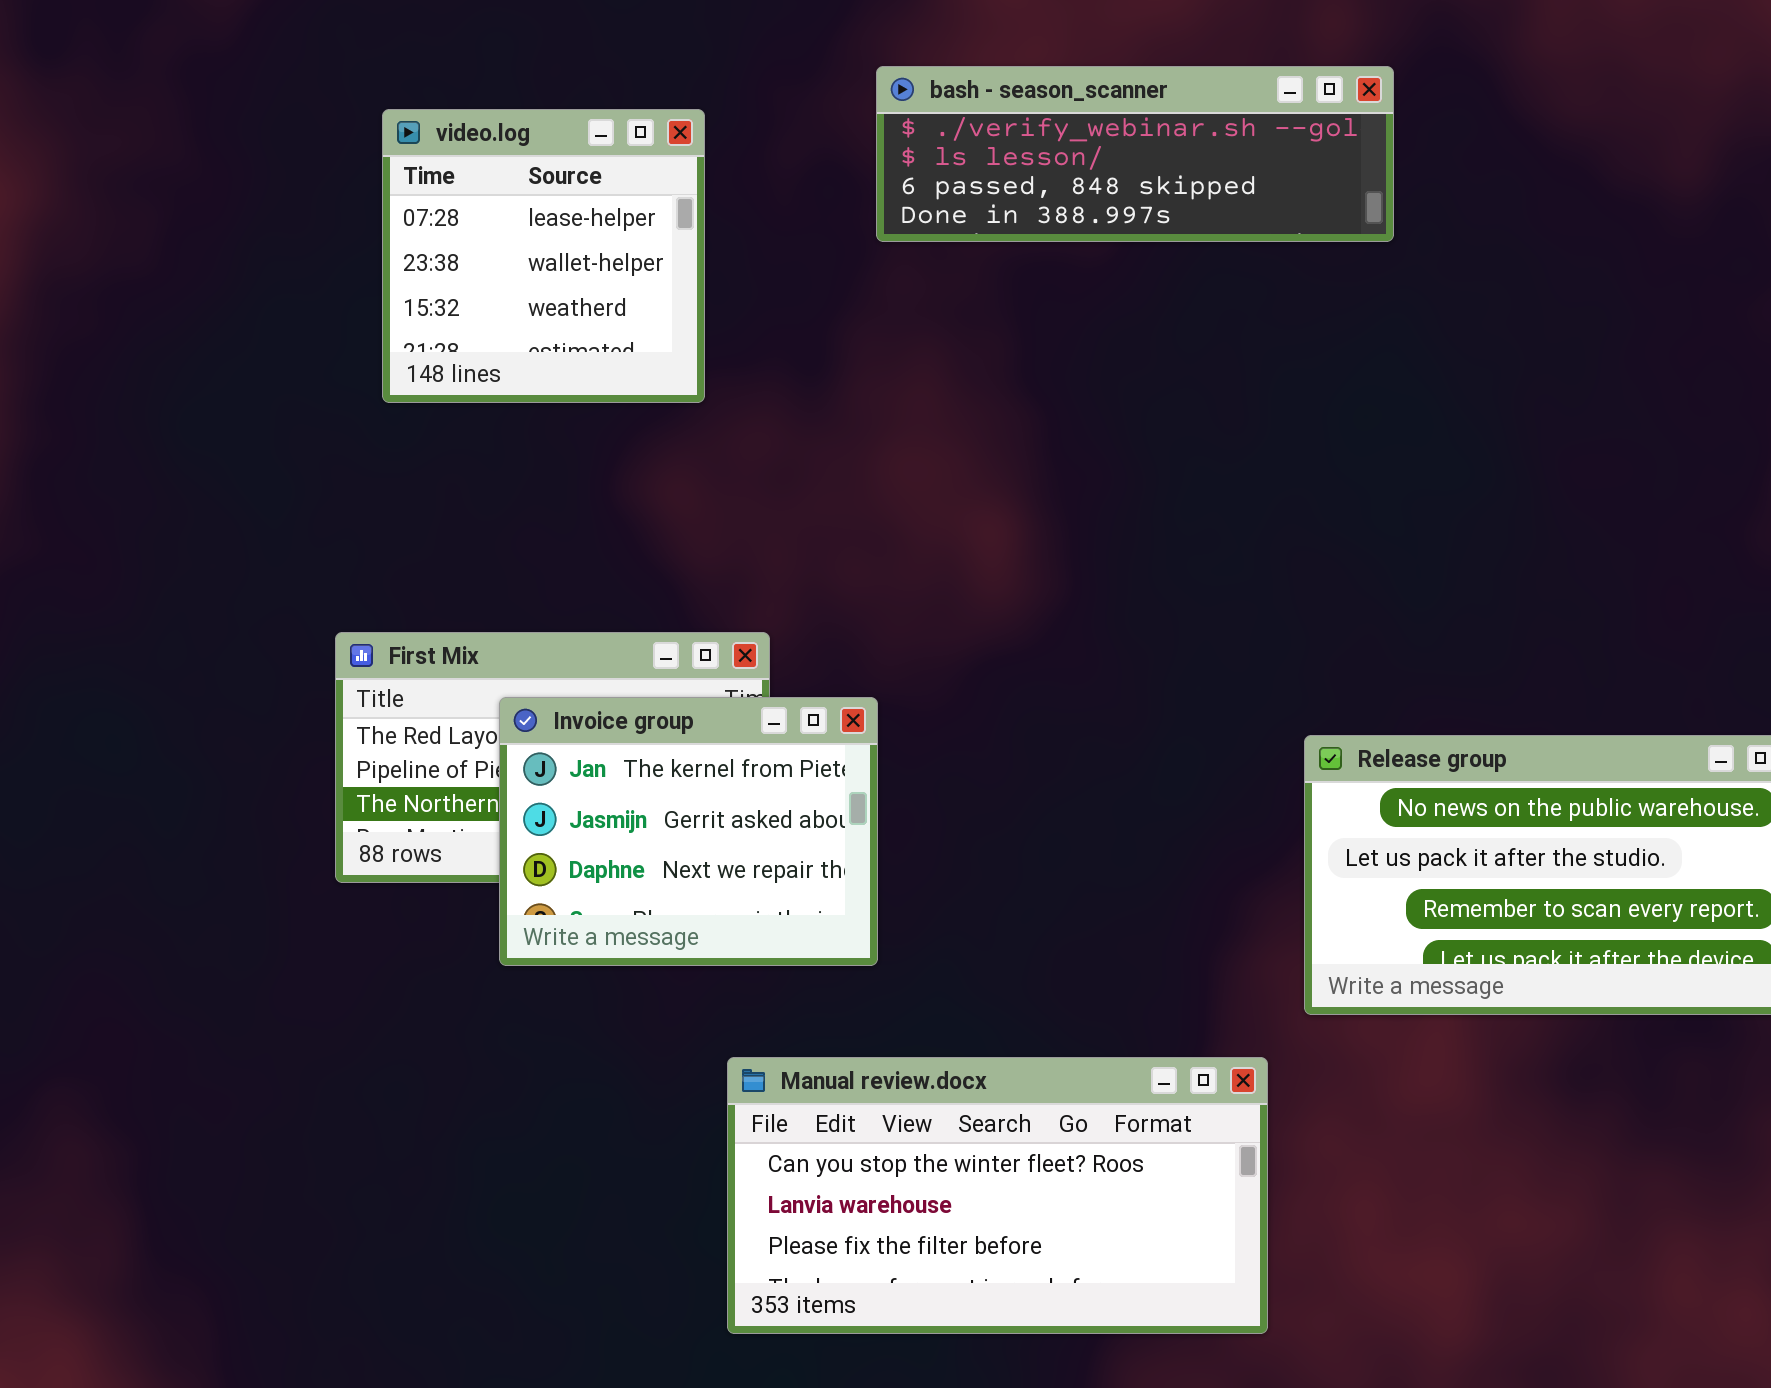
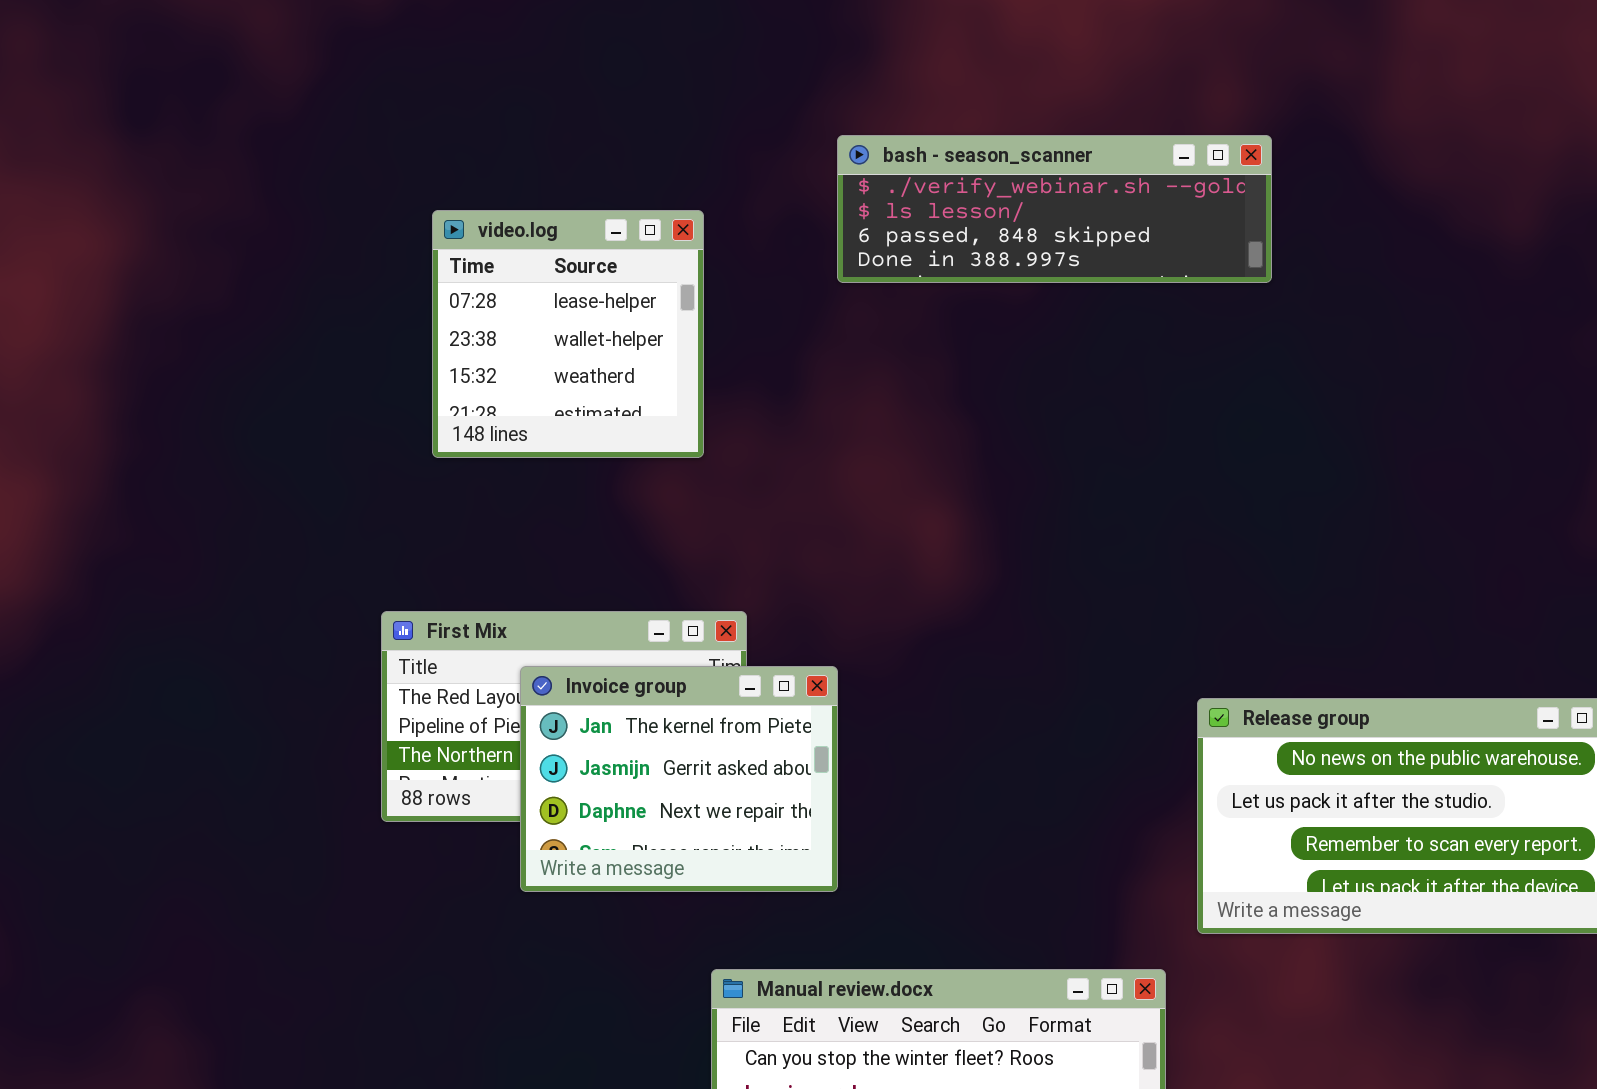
video.log: [382,109,705,403] -> [432,210,704,458], moved

